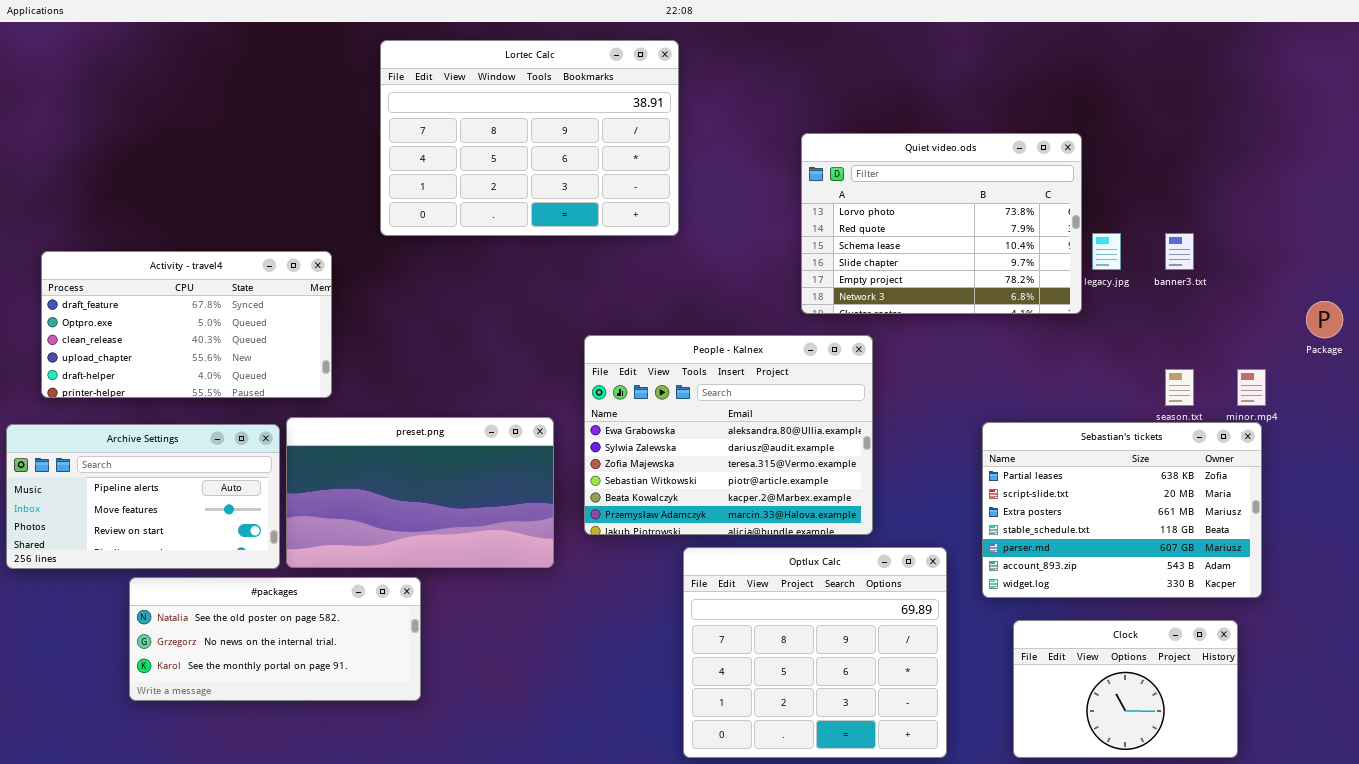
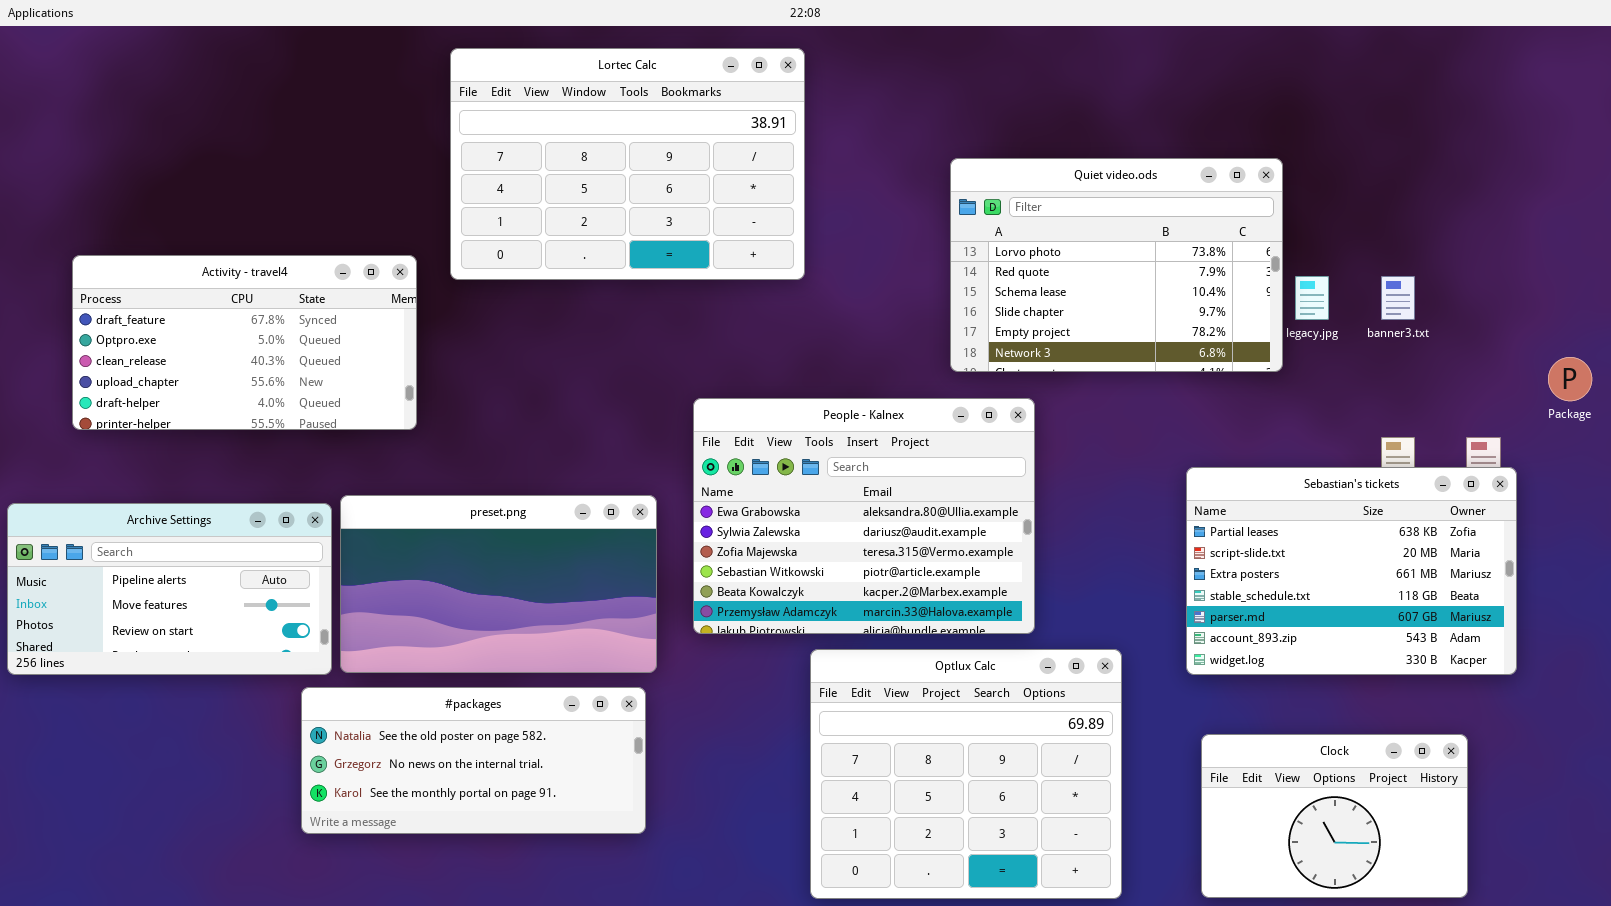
Activity - travel4: [41,251,332,398] -> [72,255,417,430], moved
Sebastian's tickets: [982,422,1262,598] -> [1186,467,1517,675], moved
#packages: [129,577,421,701] -> [301,687,646,834], moved

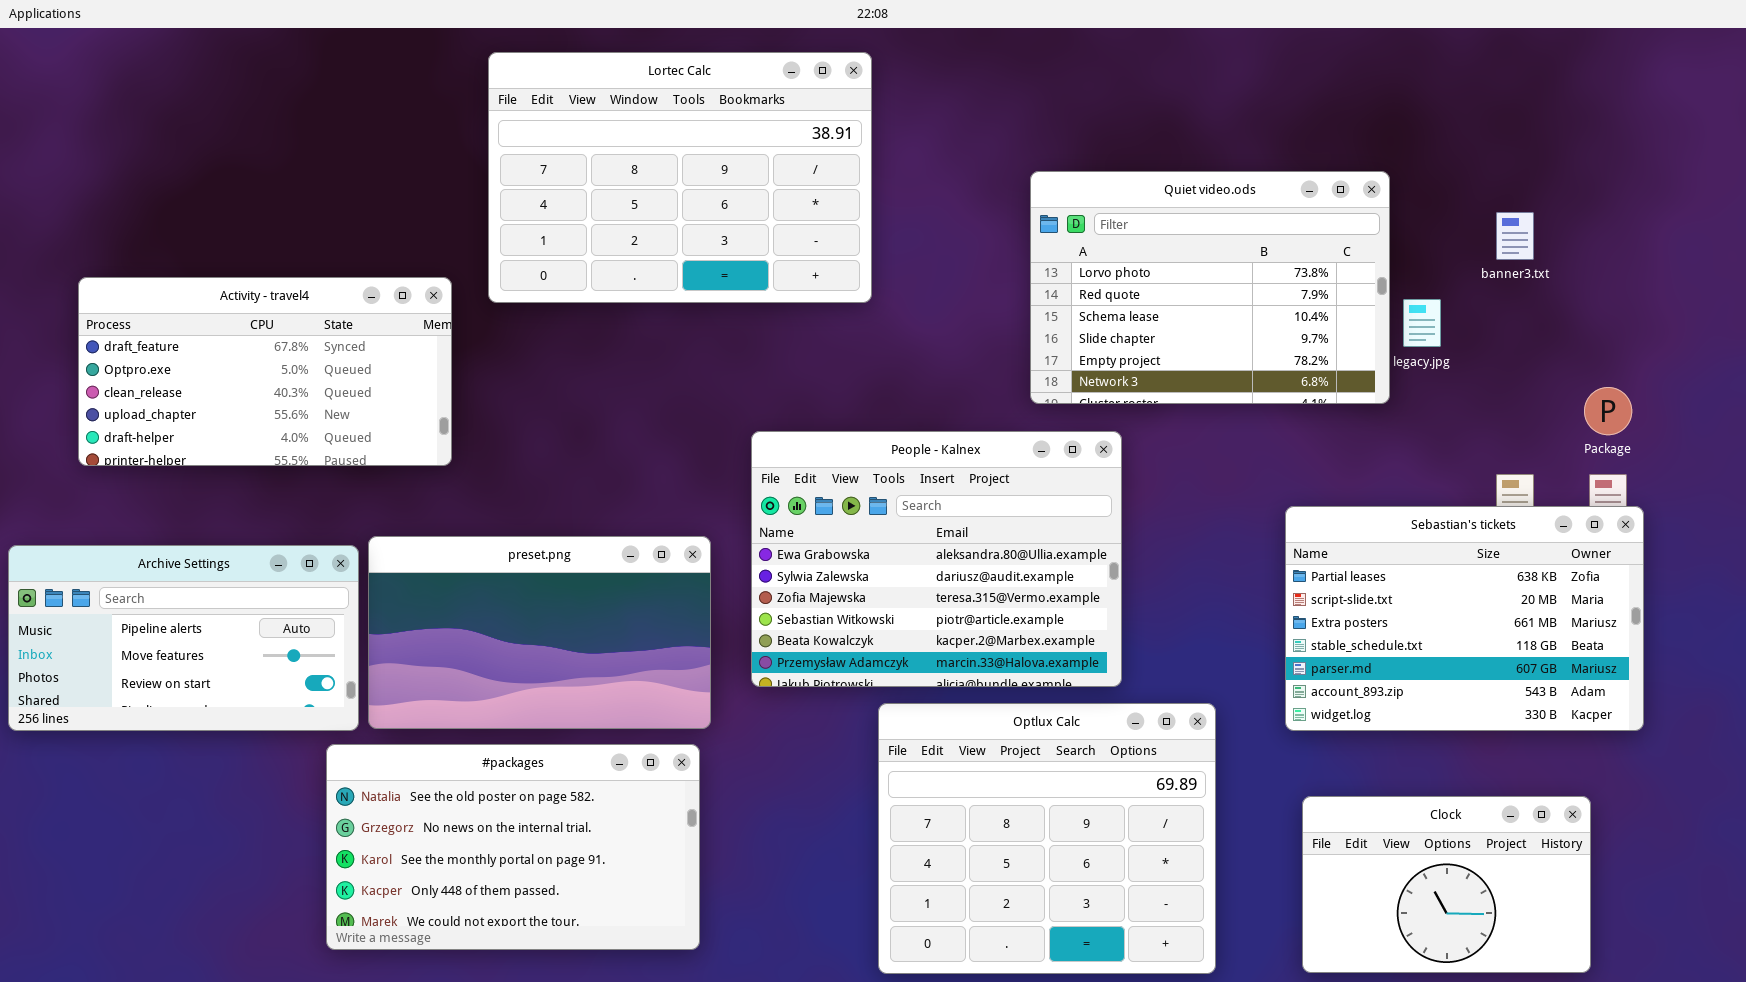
banner3.txt: [1381,276,1415,320] -> [1496,212,1534,260], moved
Package: [1548,357,1592,401] -> [1584,387,1632,435], moved
#packages: [301,687,646,834] -> [326,744,700,950], resized

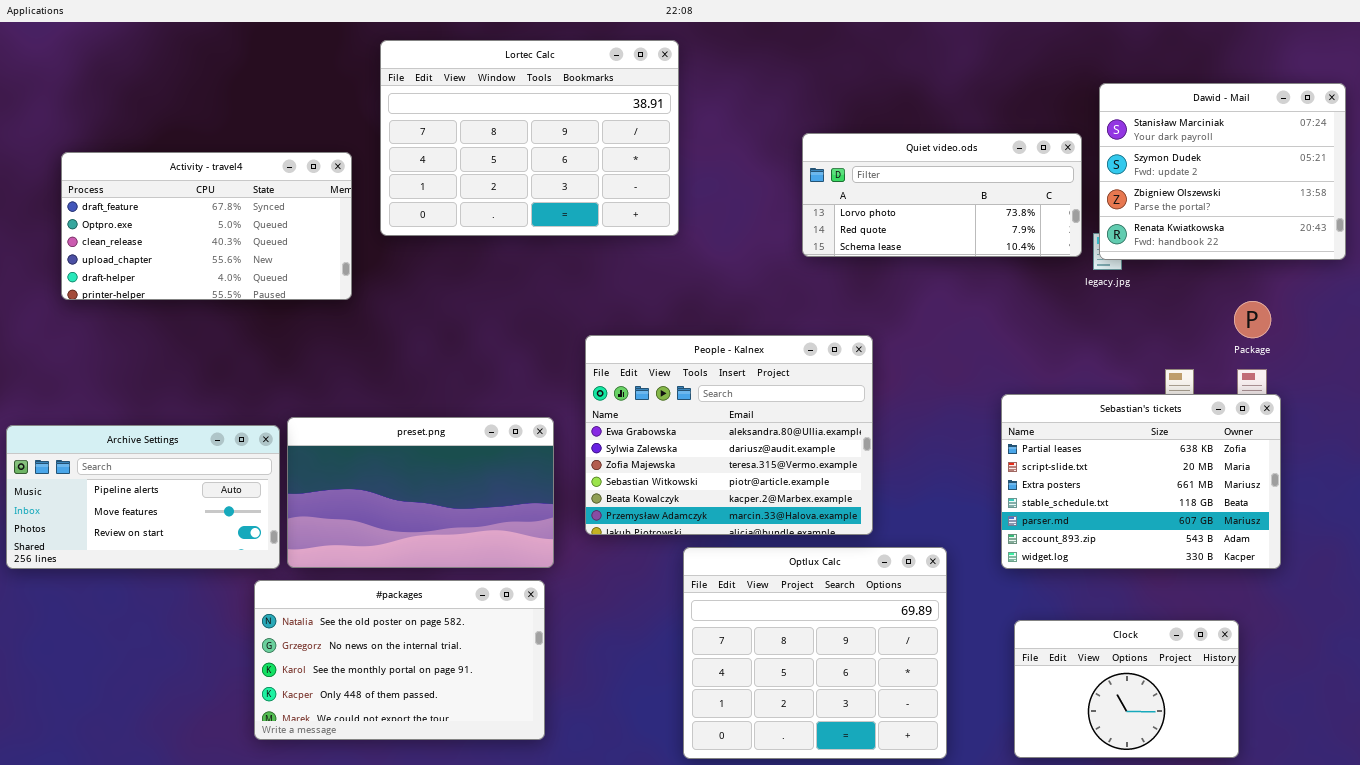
Dawid - Mail: none -> [1099,83,1346,260], opened
Quiet video.ods: [1030,171,1390,404] -> [802,133,1082,257], resized
Activity - travel4: [78,277,452,466] -> [61,152,352,300], moved

